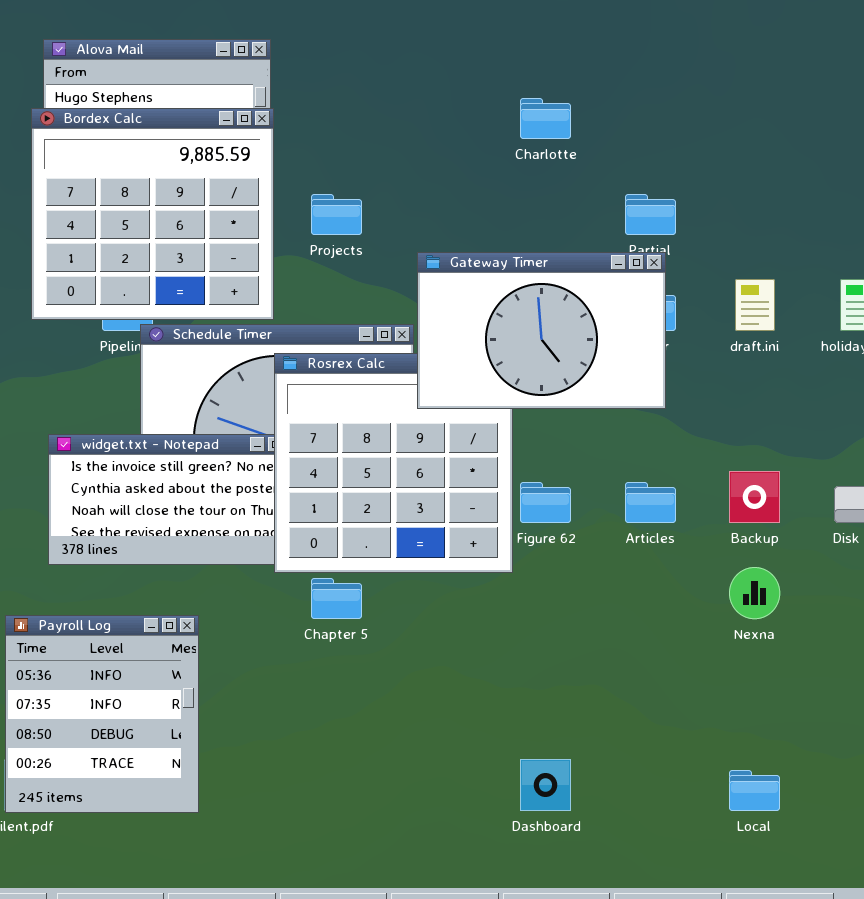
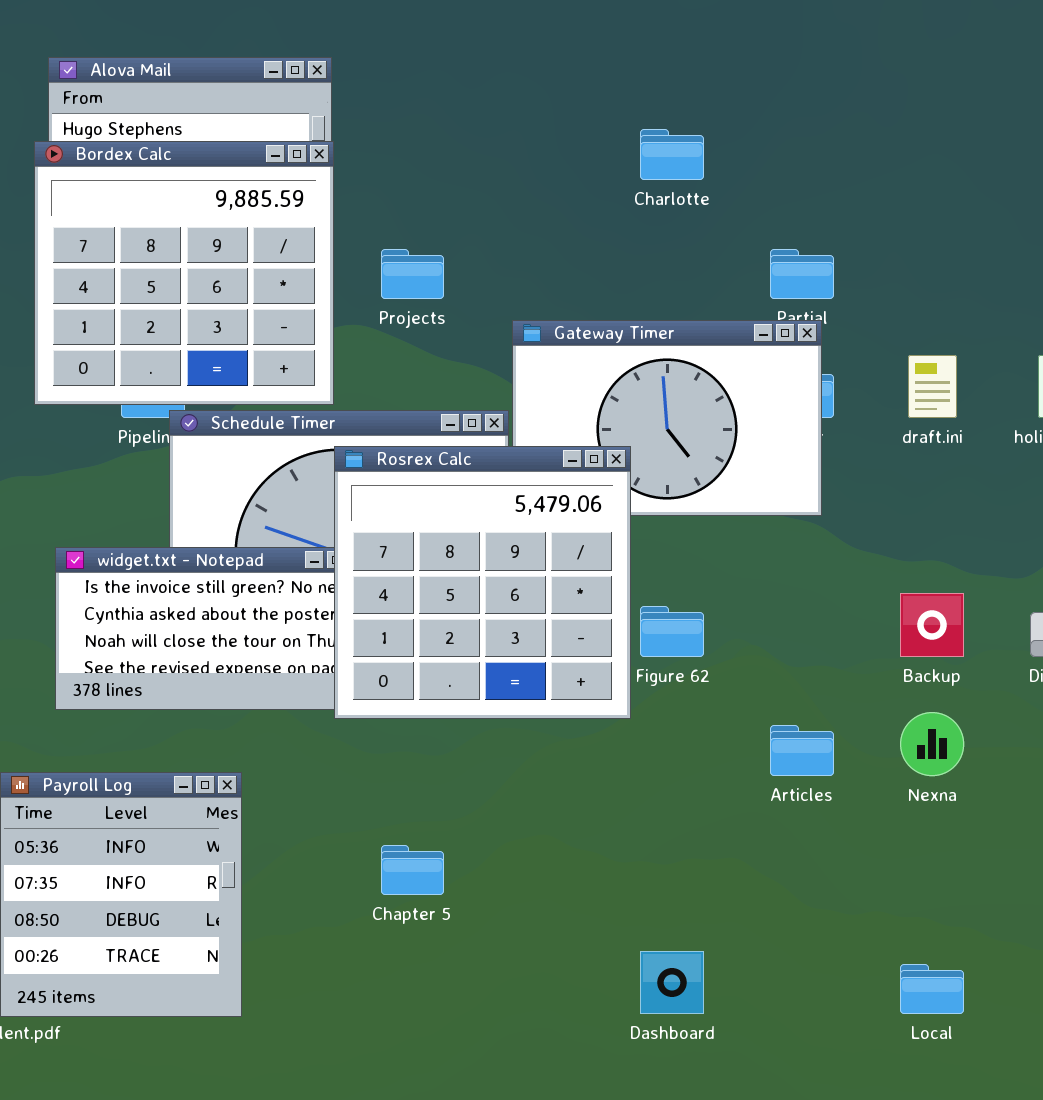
Rosrex Calc: [274,353,513,573] -> [334,446,631,719], raised
Articles: [625,482,676,523] -> [770,725,834,776], moved
Chapter 5: [311,578,362,619] -> [381,845,444,895], moved

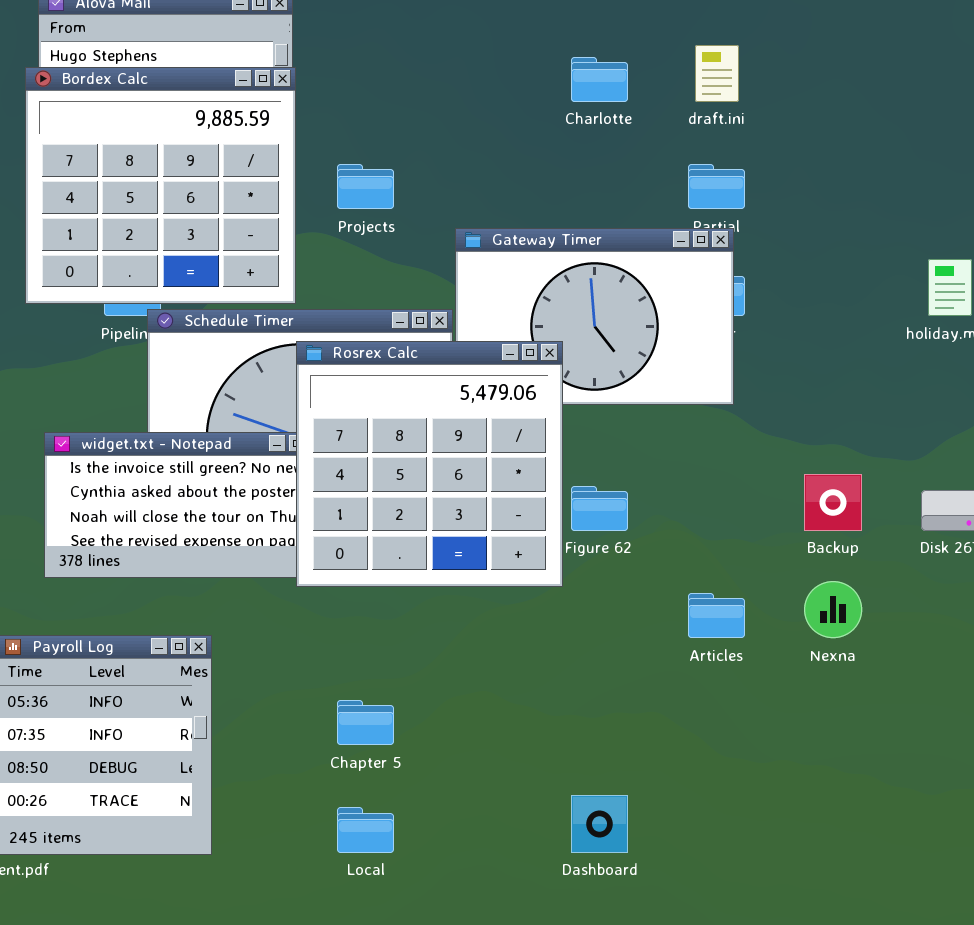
draft.ini: [908,355,957,418] -> [695,45,739,102], moved
Local: [900,964,964,1014] -> [337,807,394,853], moved

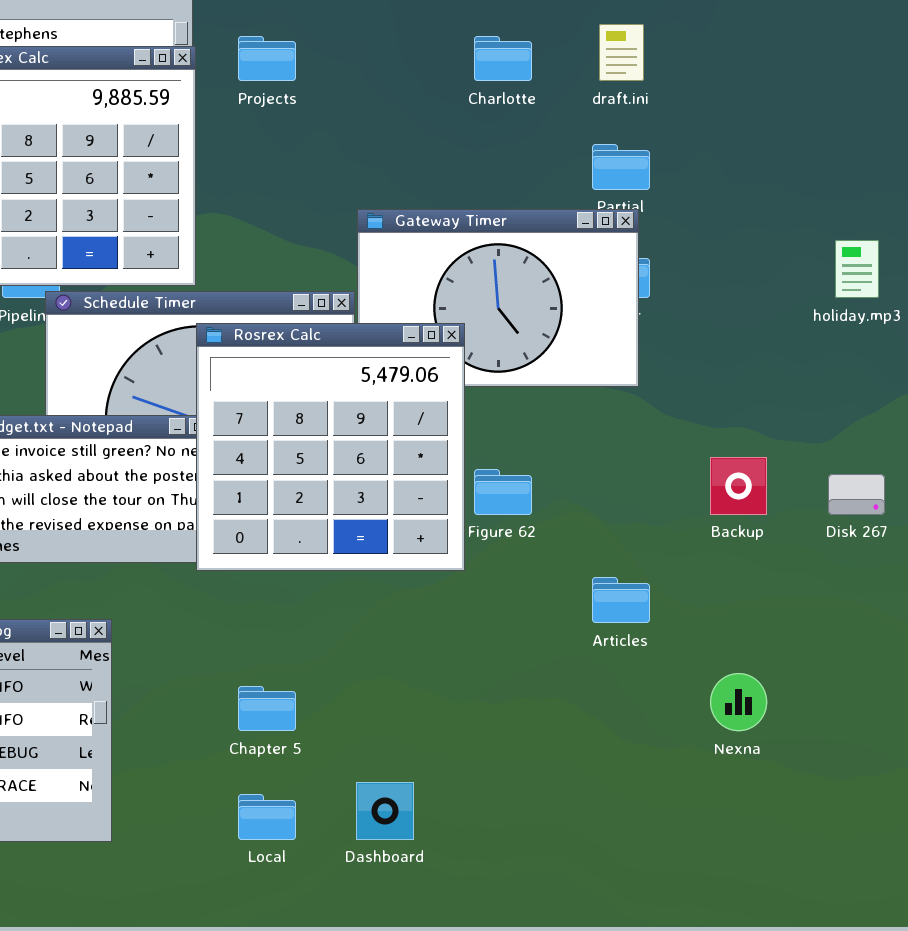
Projects: [337,164,394,209] -> [238,36,296,81], moved
Nexna: [804,581,862,638] -> [710,673,767,731], moved
Dashboard: [571,795,628,853] -> [356,782,414,840], moved

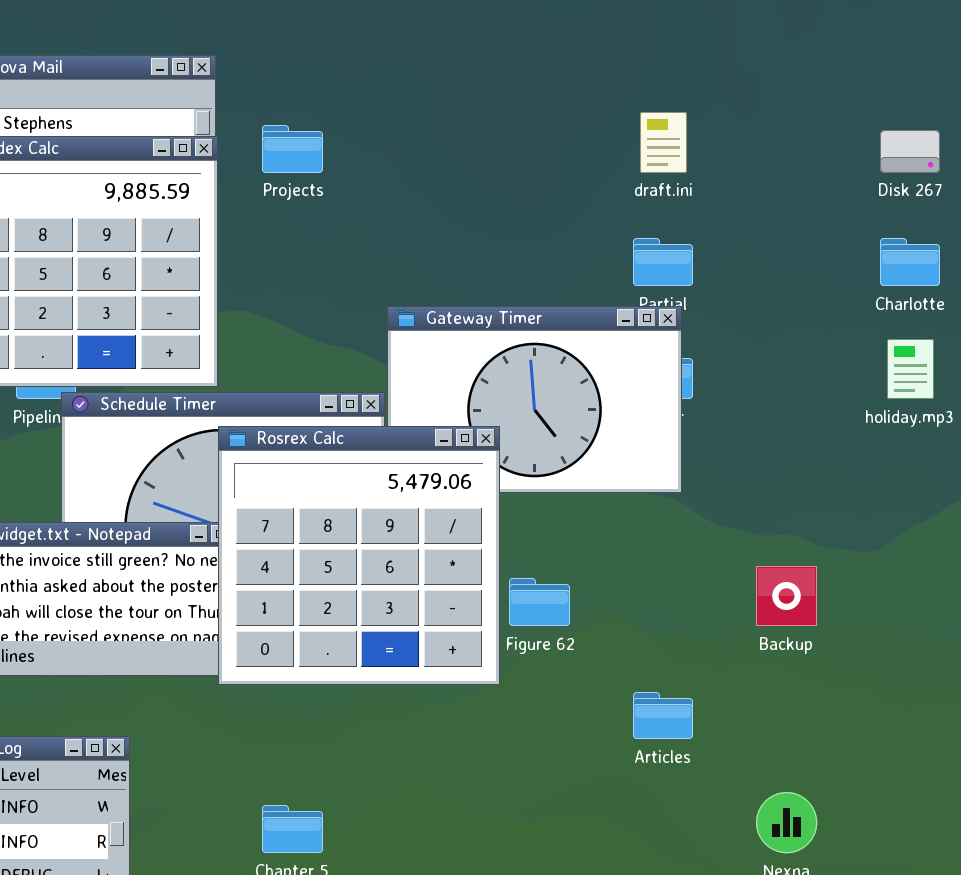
Charlotte: [474,36,532,81] -> [880,238,940,286], moved
Disk 267: [828,474,885,515] -> [880,130,940,173], moved

